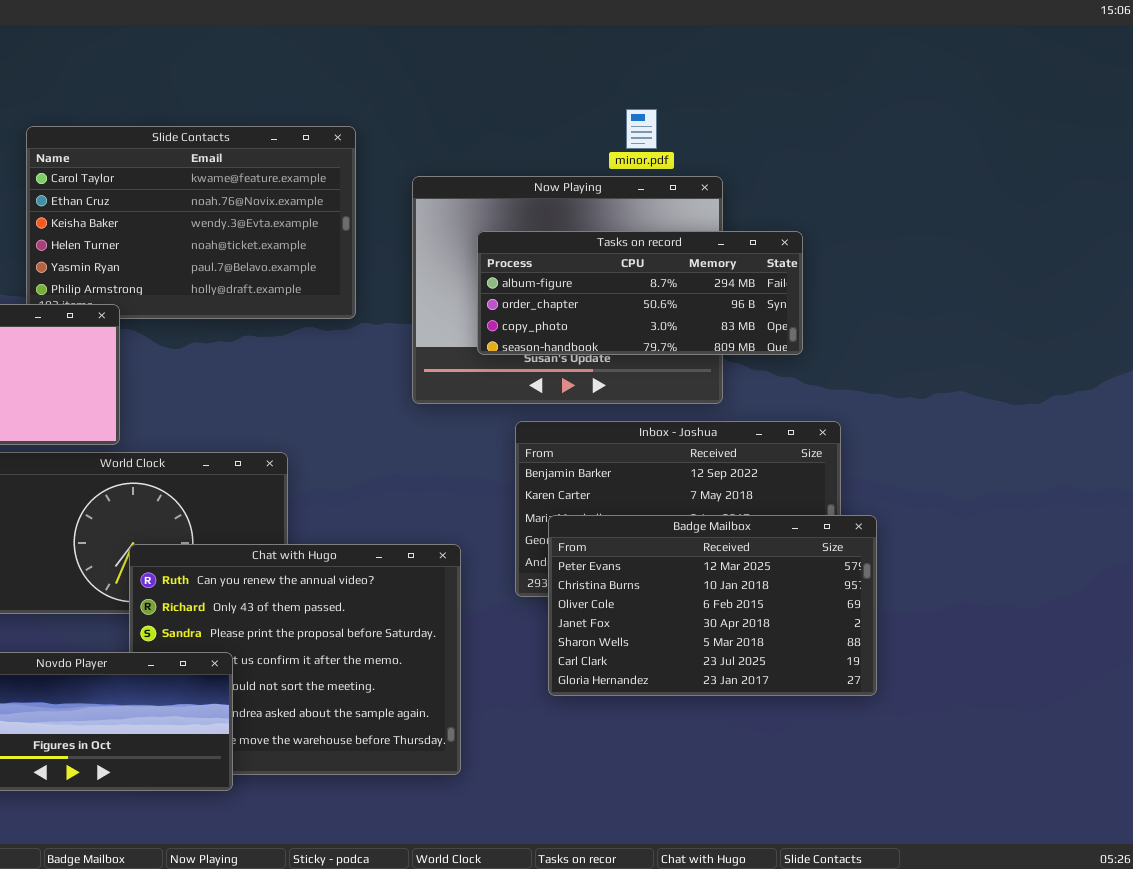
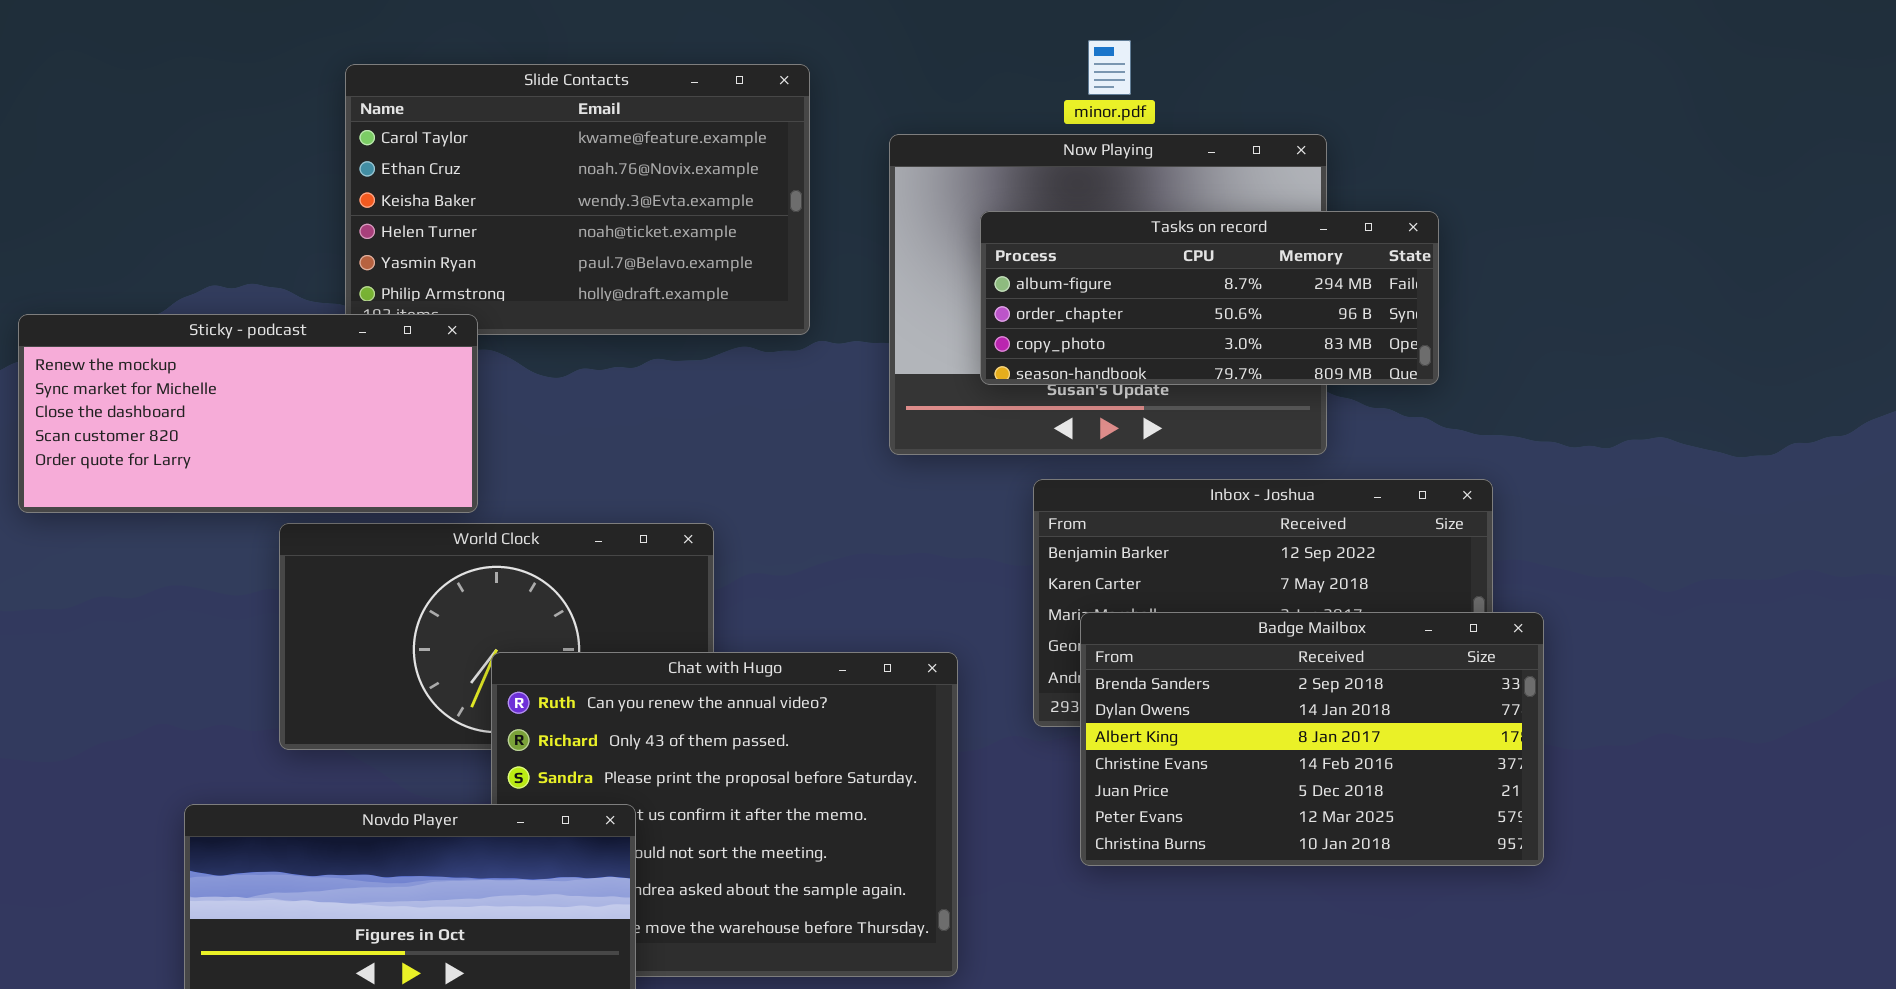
minor.pdf: [626,109,657,149] -> [1088,40,1131,95], moved
Badge Mailbox: [548,515,877,696] -> [1080,612,1544,866], scrolled up 5 rows

